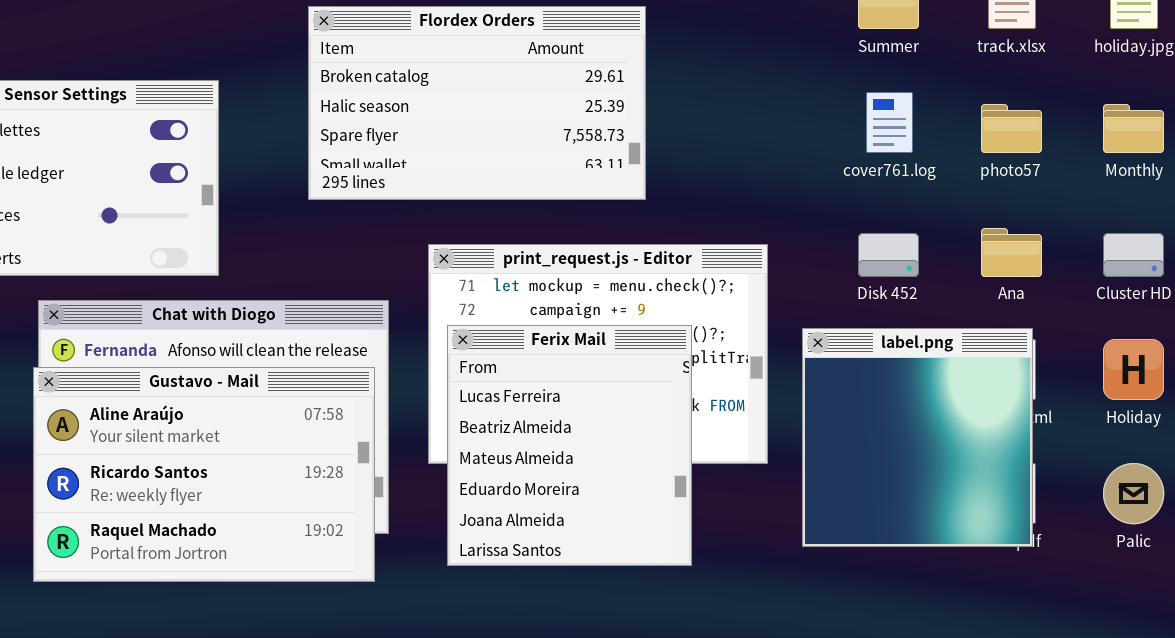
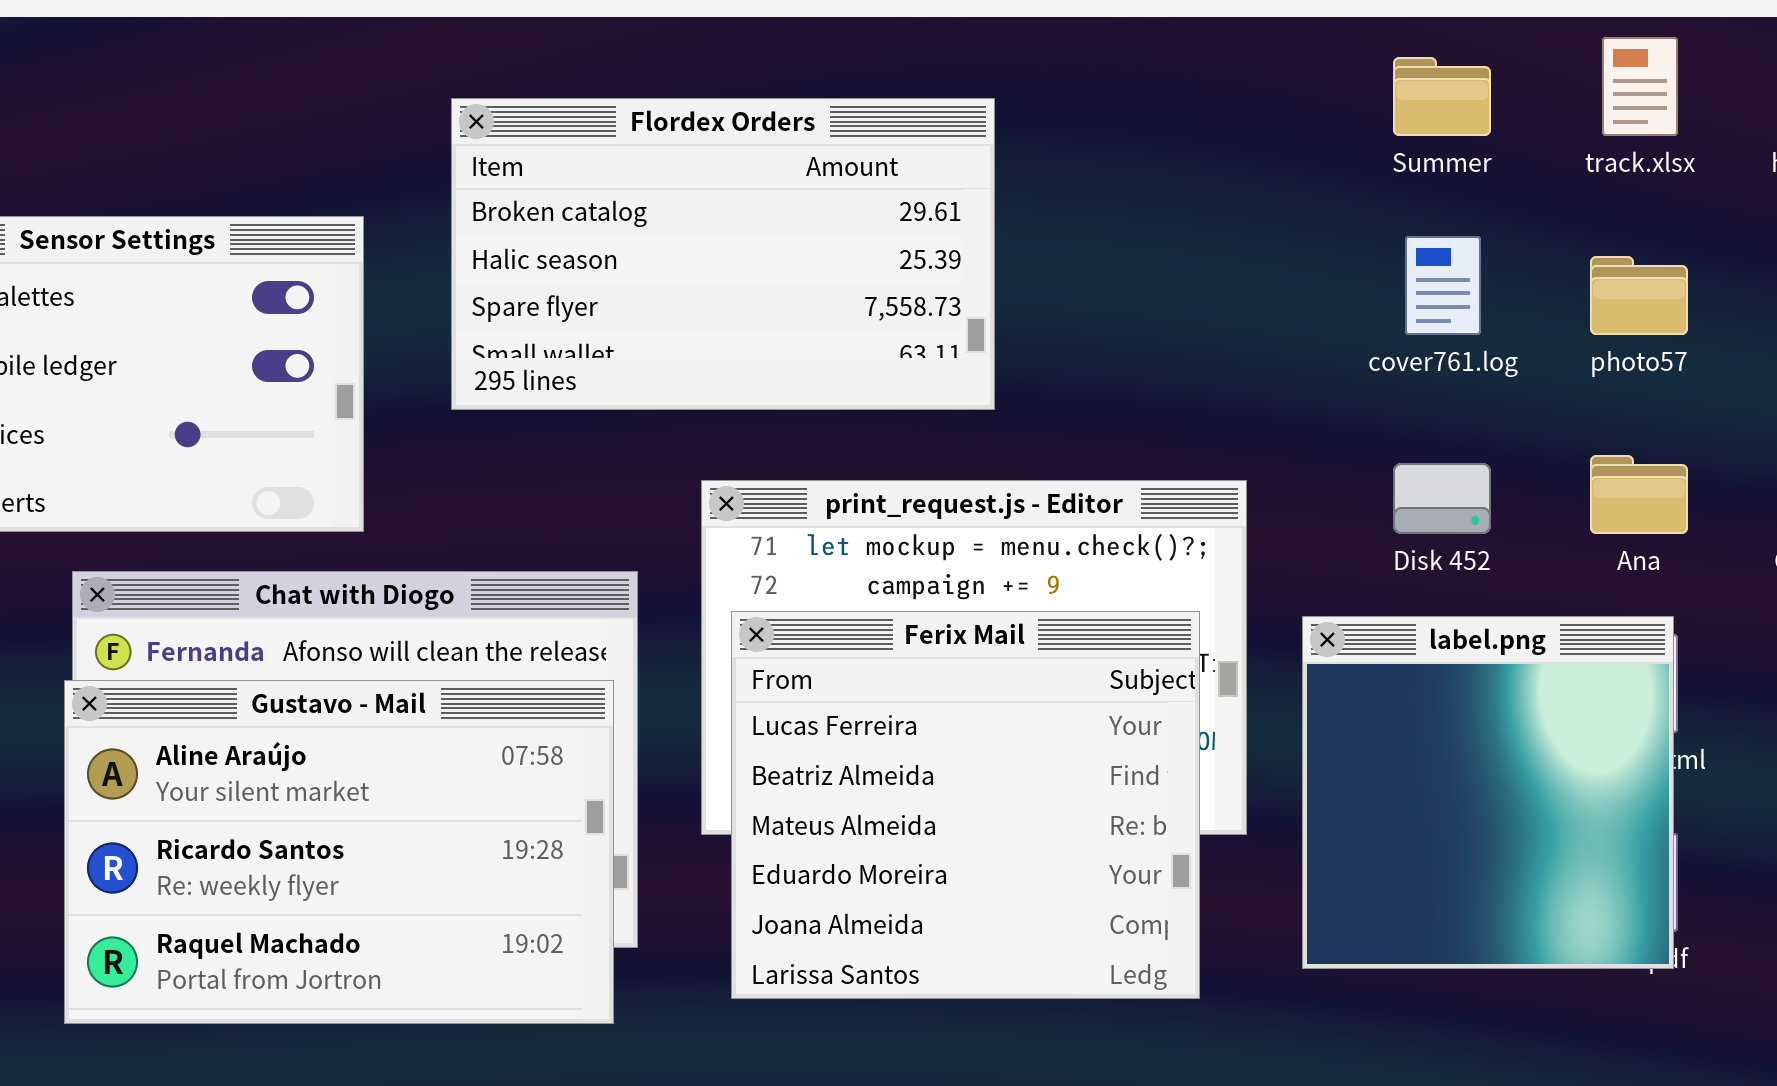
Flordex Orders: [308,6,646,200] -> [451,98,995,410], moved
Ferix Mail: [447,325,692,566] -> [731,611,1200,999], resized

